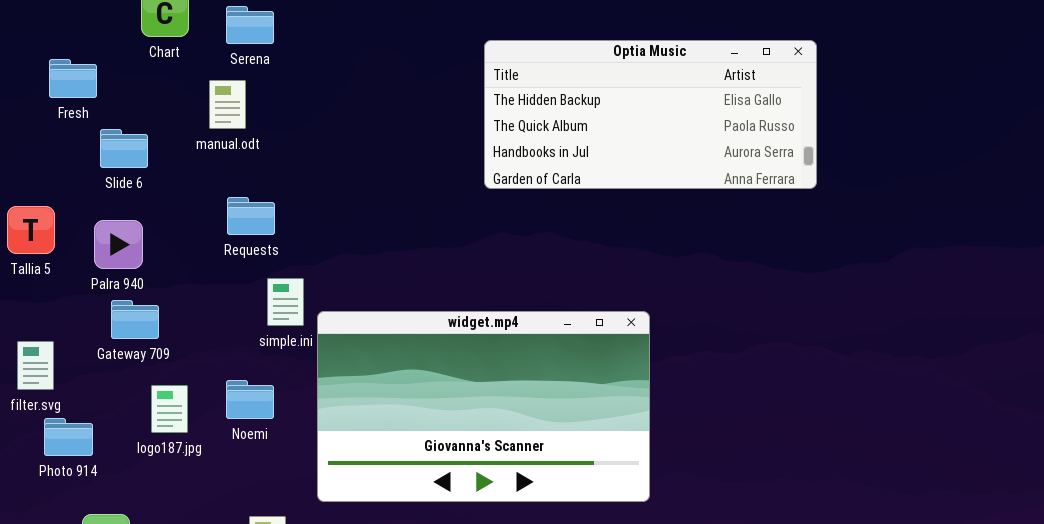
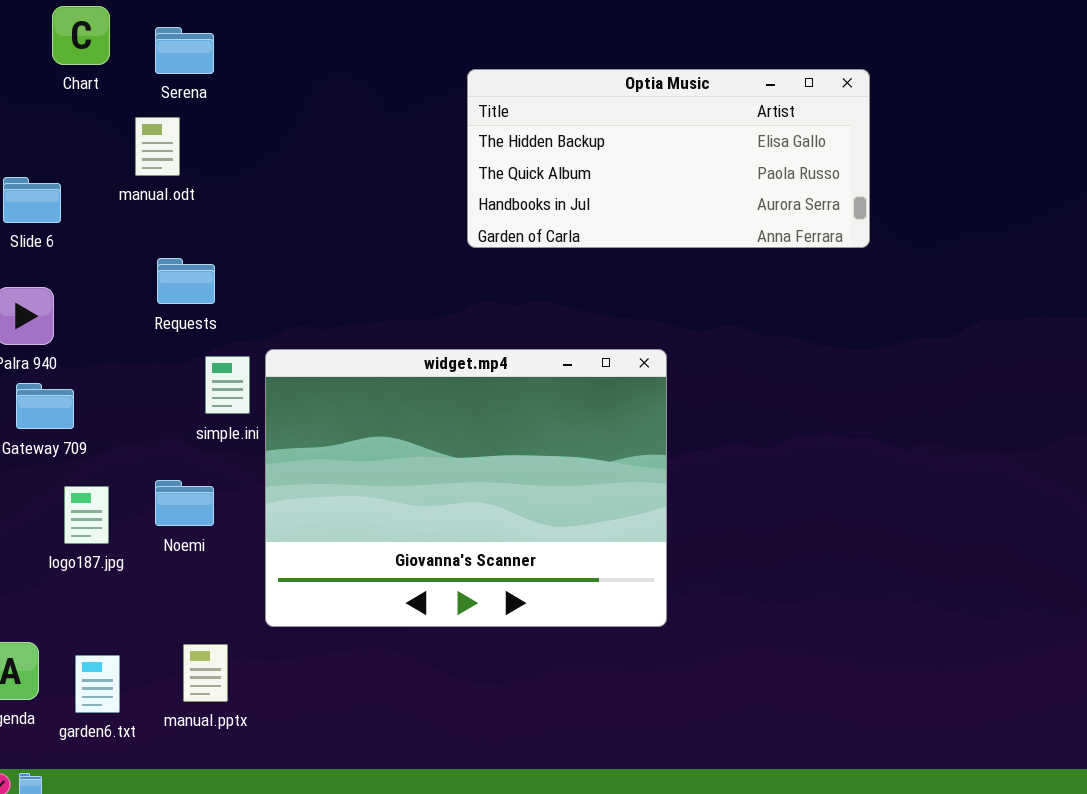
widget.mp4: [317,311,650,502] -> [265,349,667,627], resized

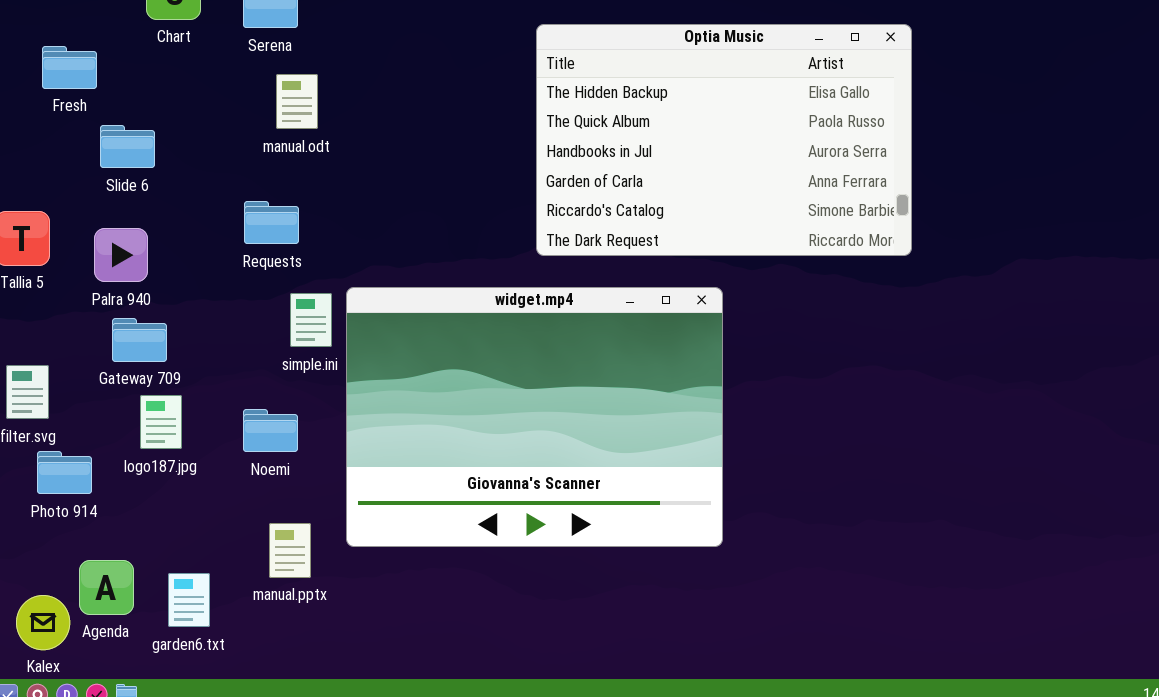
Optia Music: [467,69,870,248] -> [536,24,912,256], resized
manual.odt: [135,117,180,176] -> [276,74,318,129], moved
logo187.jpg: [64,486,109,544] -> [140,395,182,449], moved
manual.pptx: [183,644,228,702] -> [269,523,311,578], moved

